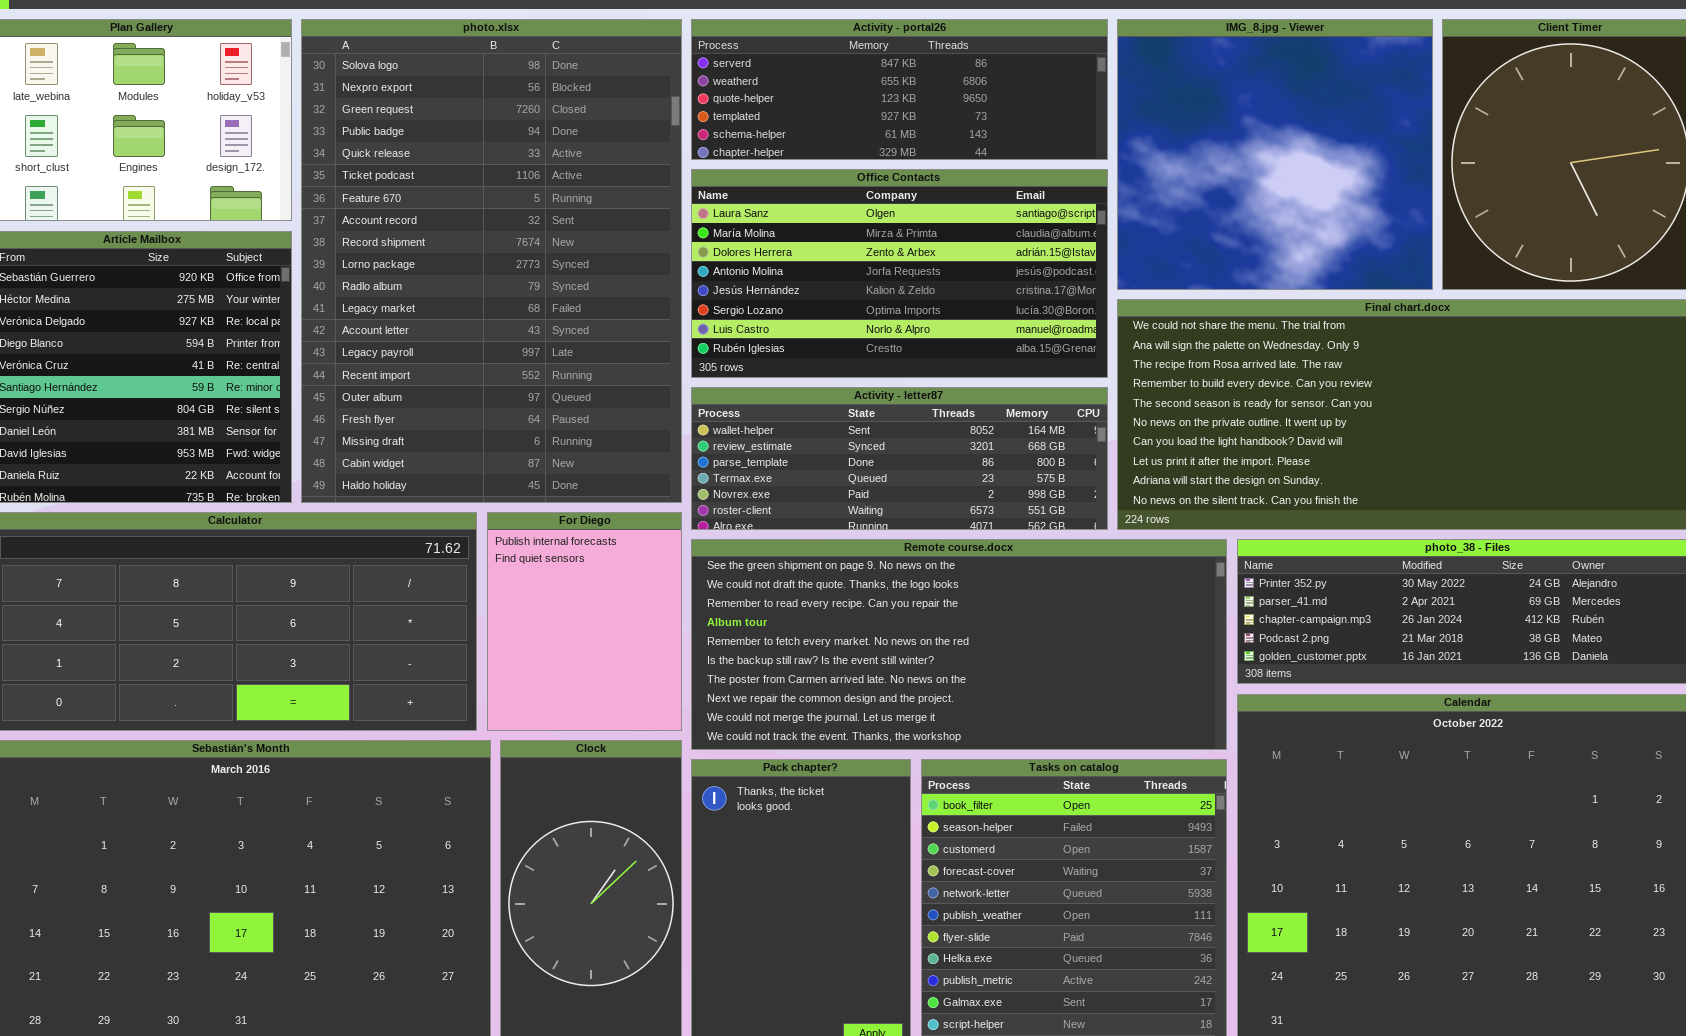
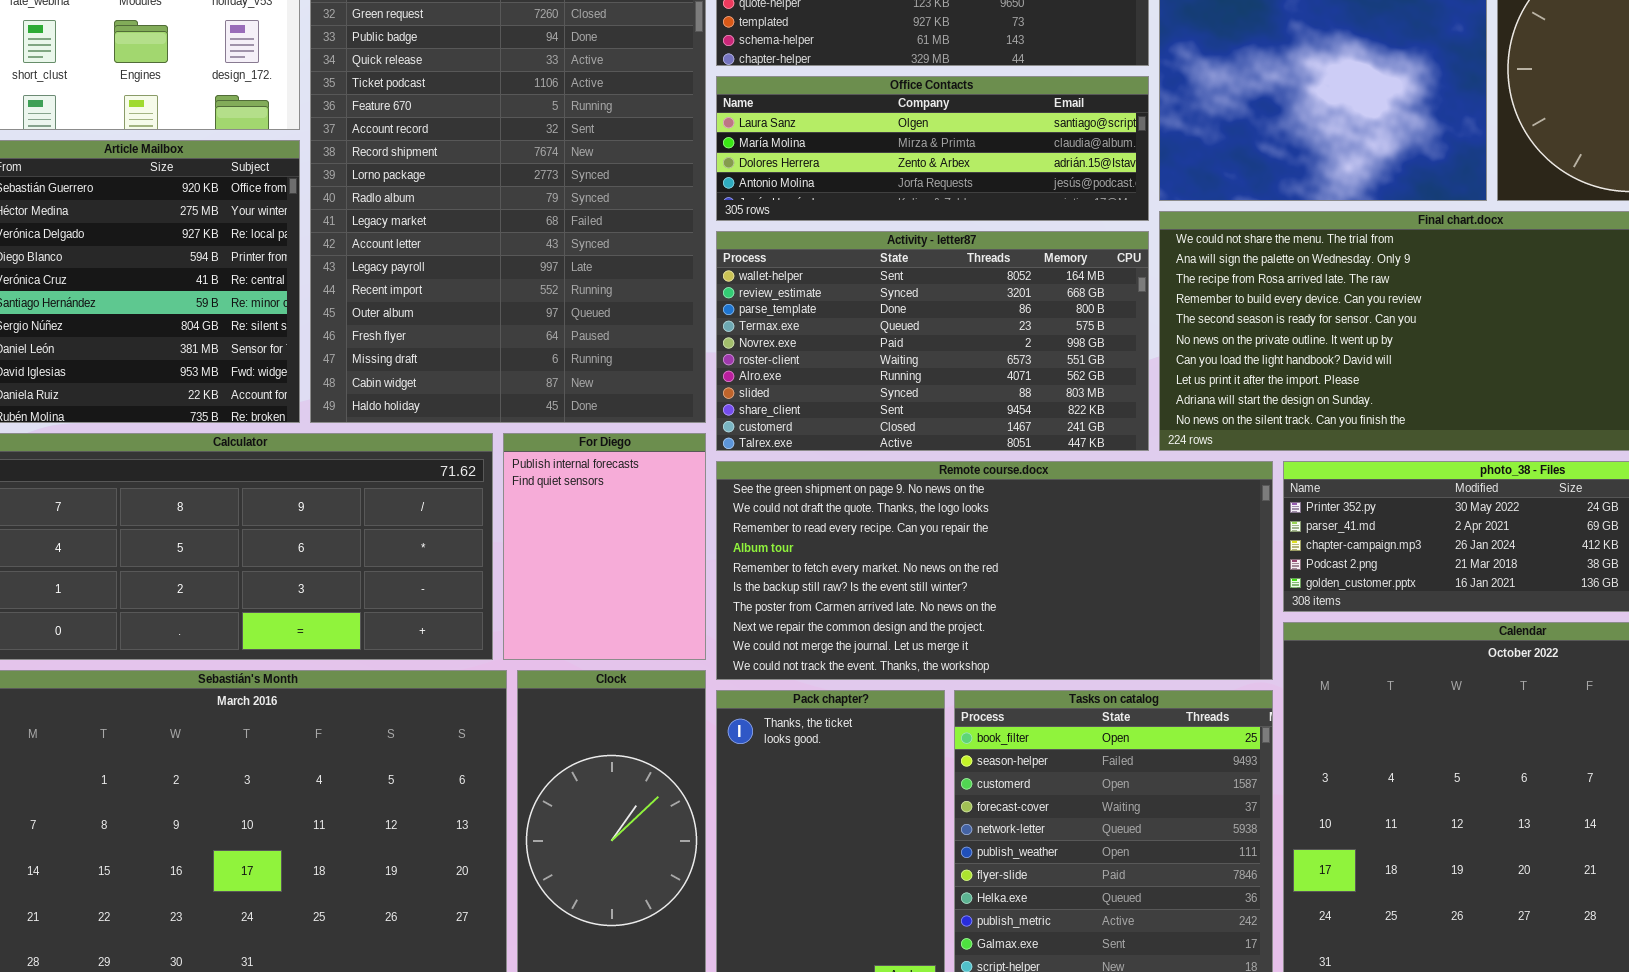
Office Contacts: [691,169,1108,378] -> [716,76,1149,221], resized
Activity - letter87: [691,387,1108,530] -> [716,231,1149,451], resized

